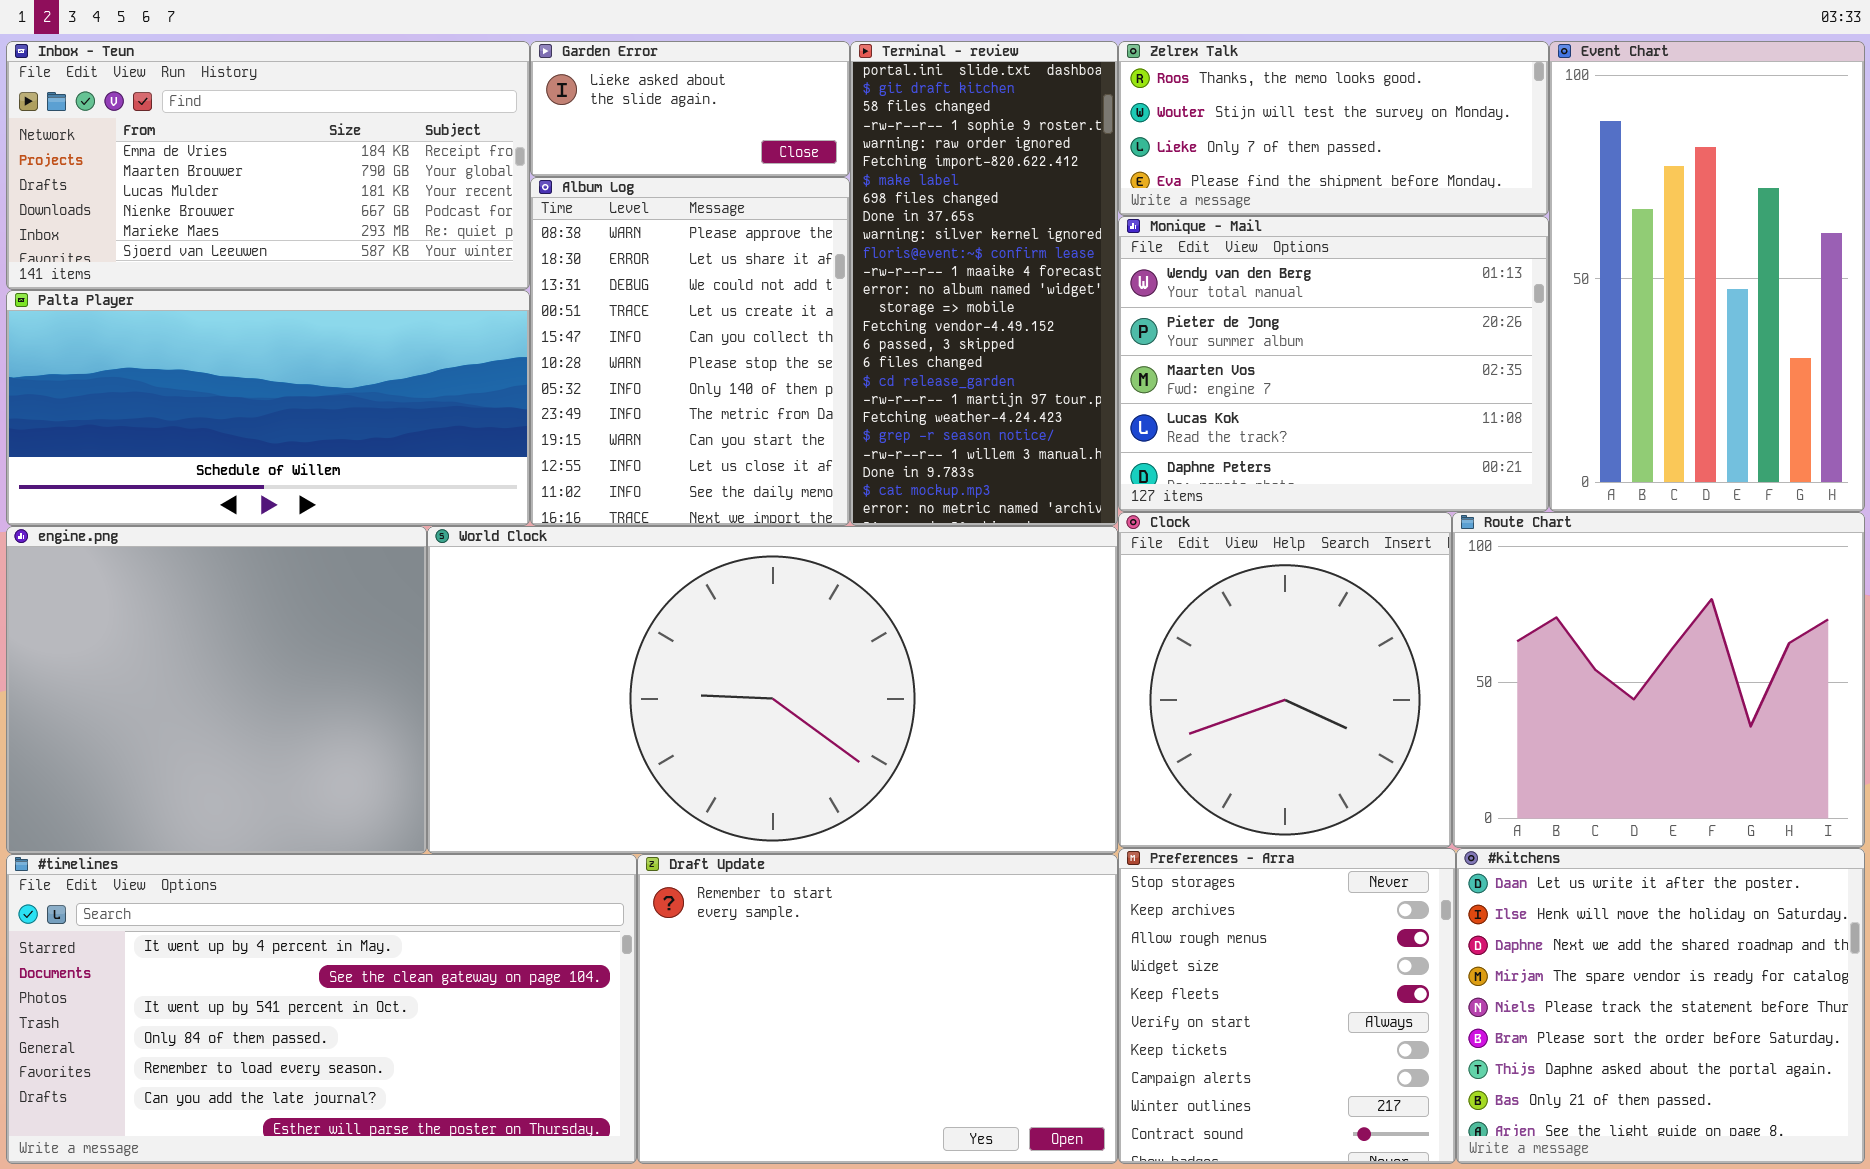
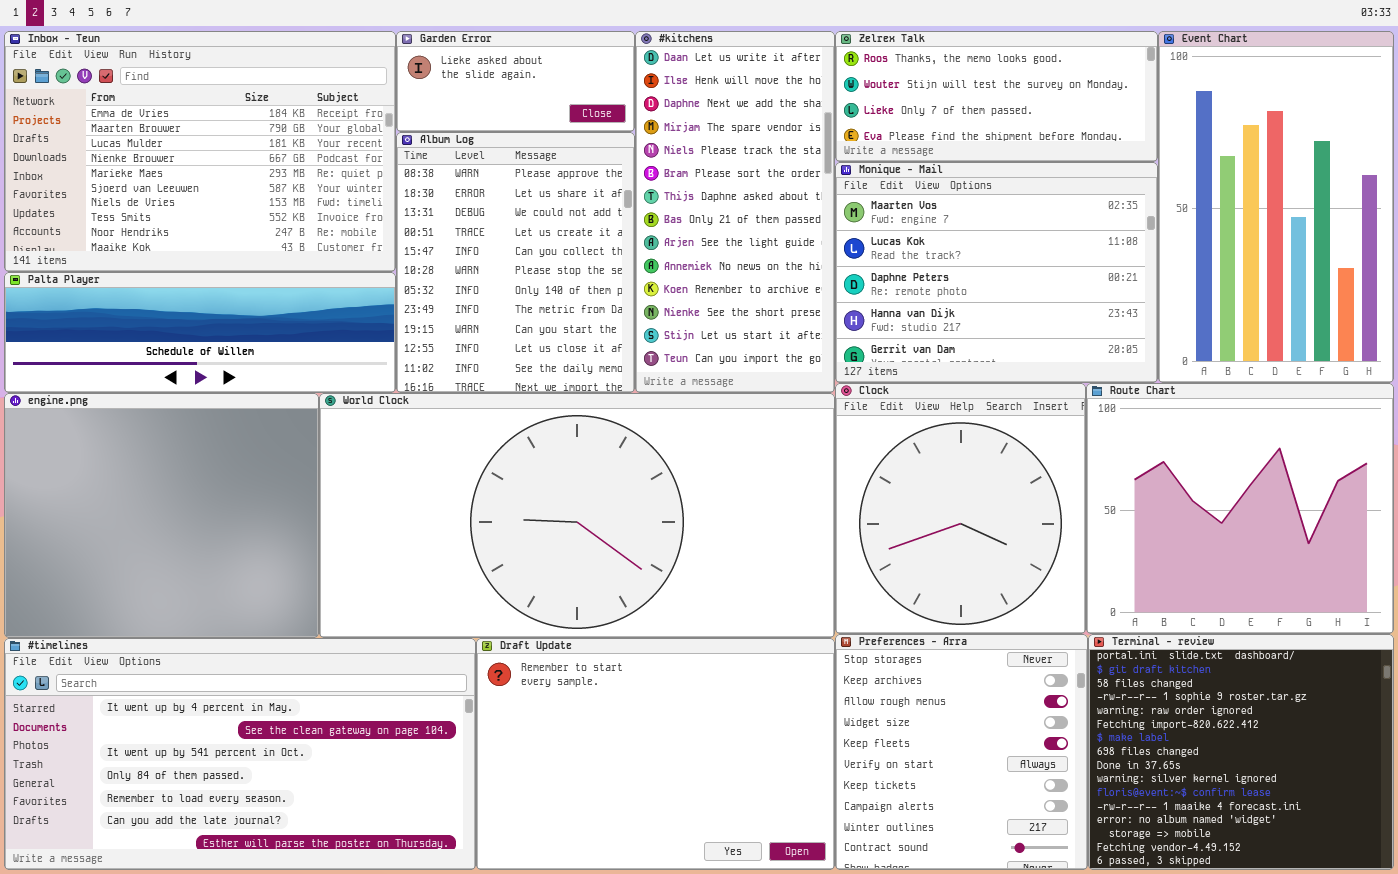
Inbox - Teun: [6,41,530,290] -> [4,31,396,272], resized
Terminal - review: [850,41,1118,526] -> [1088,634,1394,870], moved, resized
Monique - Mail: [1118,216,1549,512] -> [835,162,1158,383], scrolled down 2 rows
Palta Player: [6,290,530,526] -> [4,272,396,393], resized
#kitchens: [1456,848,1865,1164] -> [635,31,835,393], moved, resized

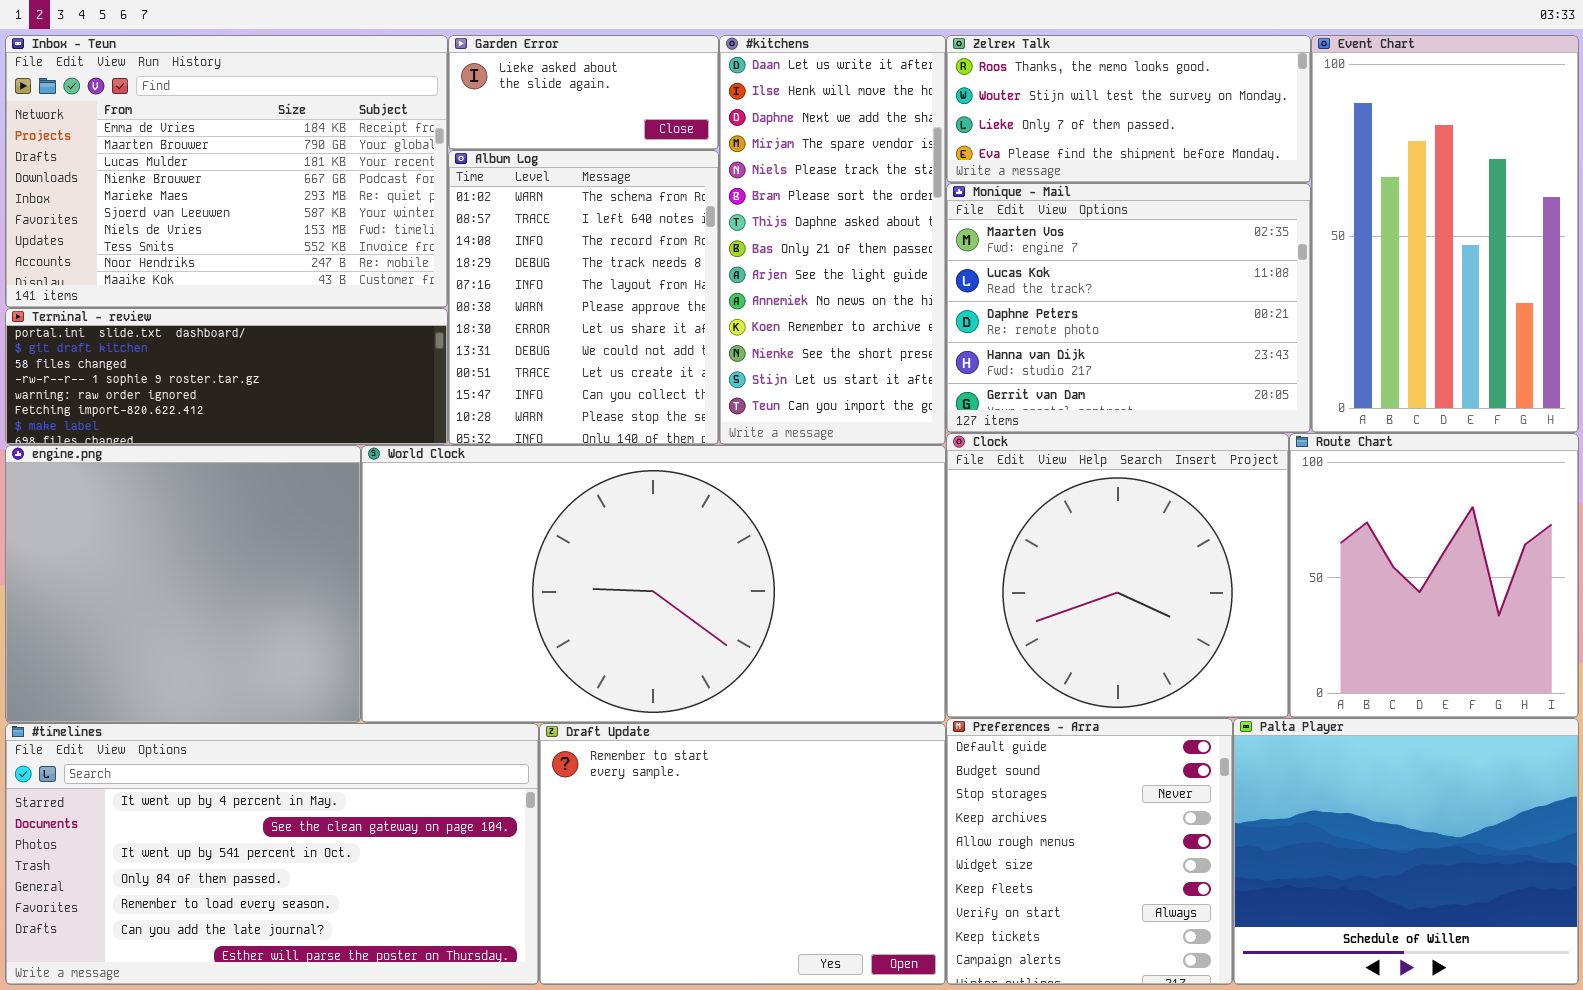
Album Log: [396,132,635,393] -> [448,150,719,445], scrolled up 5 rows
Palta Player: [4,272,396,393] -> [1233,718,1579,985], moved, resized
Clock: [835,383,1086,634] -> [946,433,1289,718], resized
Route Chart: [1086,383,1394,634] -> [1289,433,1579,718], resized
Preferences - Arra: [835,634,1088,870] -> [946,718,1233,985], scrolled up 2 rows
Terminal - review: [1088,634,1394,870] -> [5,308,448,445], moved, resized

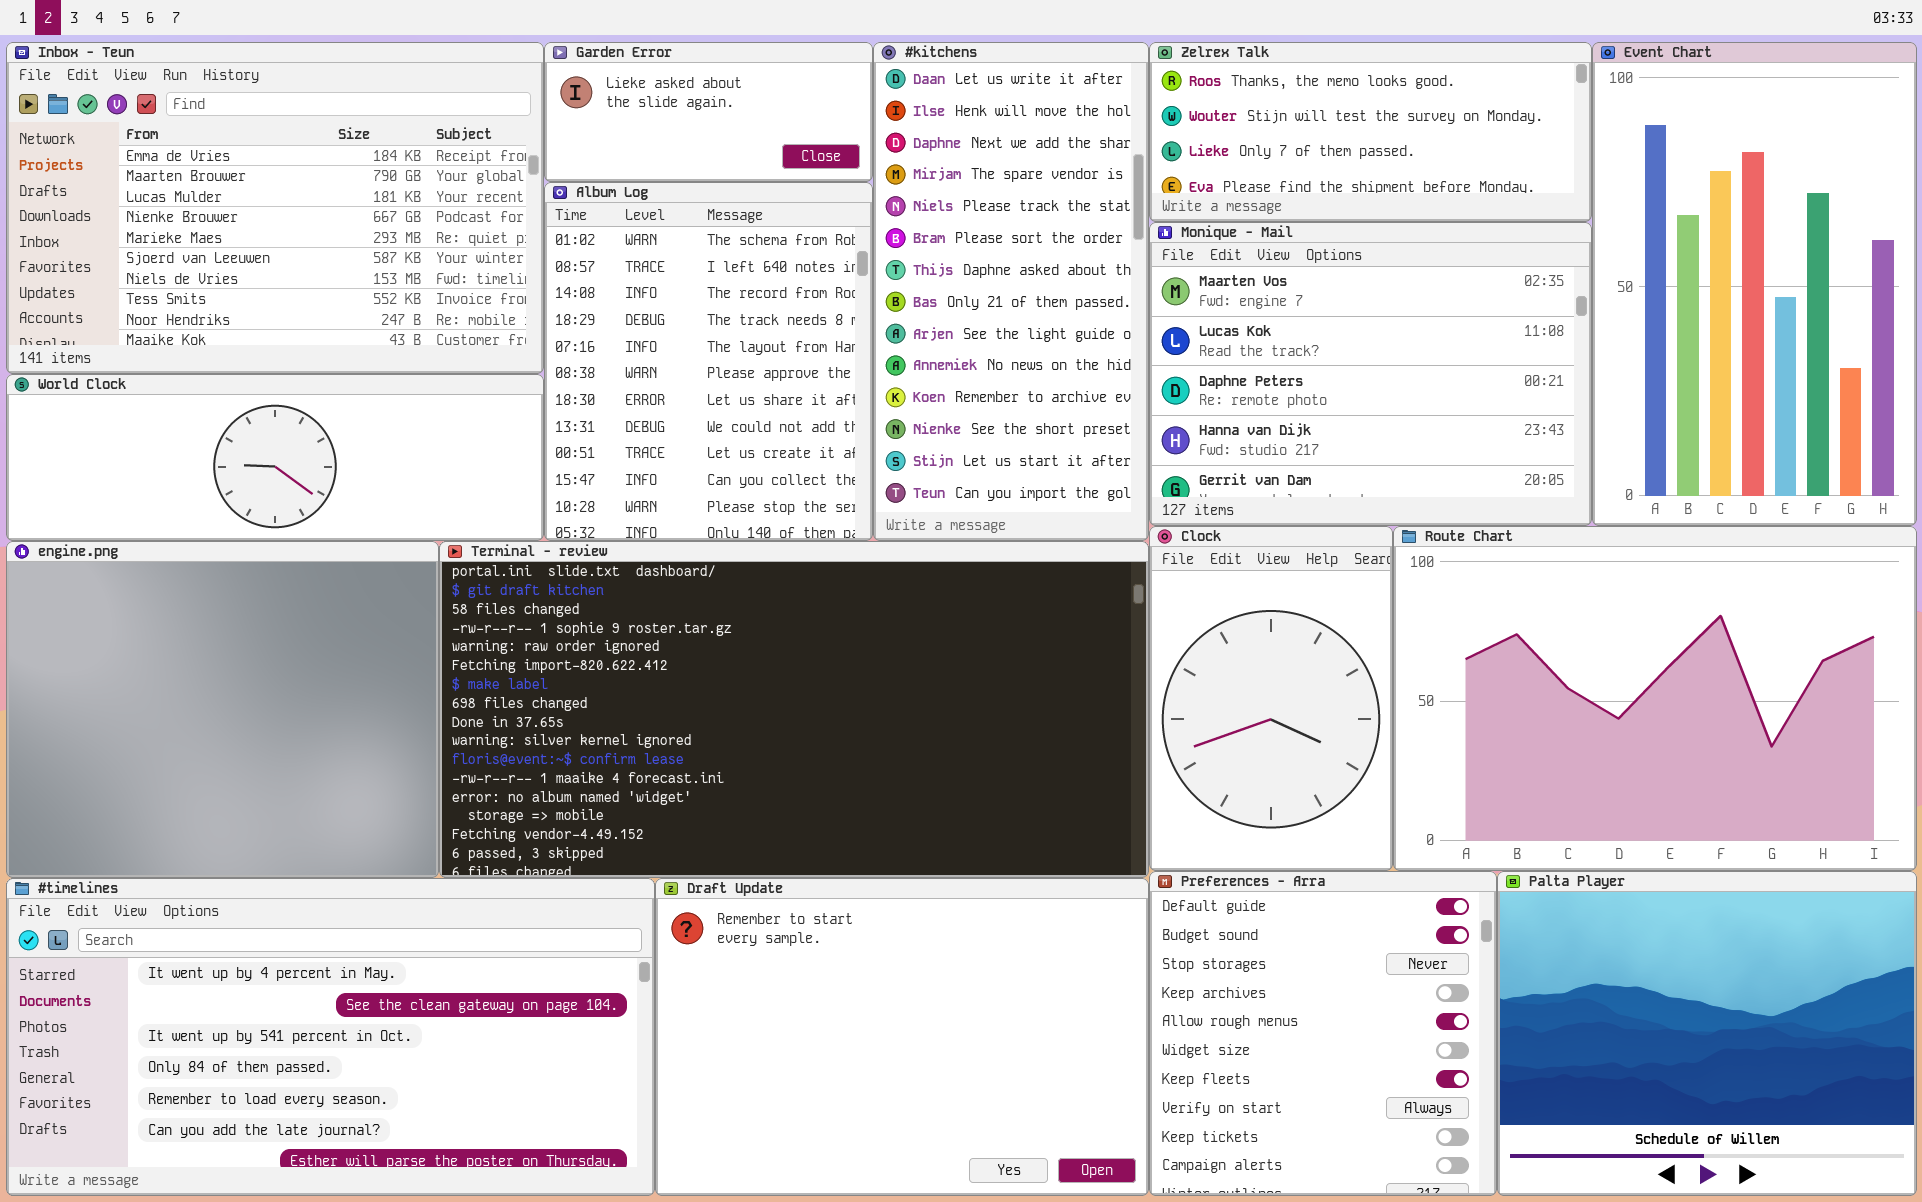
Terminal - review: [5,308,448,445] -> [439,541,1149,878], moved, resized
Clock: [946,433,1289,718] -> [1149,526,1393,871], resized
Route Chart: [1289,433,1579,718] -> [1393,526,1917,871], resized
World Clock: [361,445,946,723] -> [6,374,544,541], moved, resized

